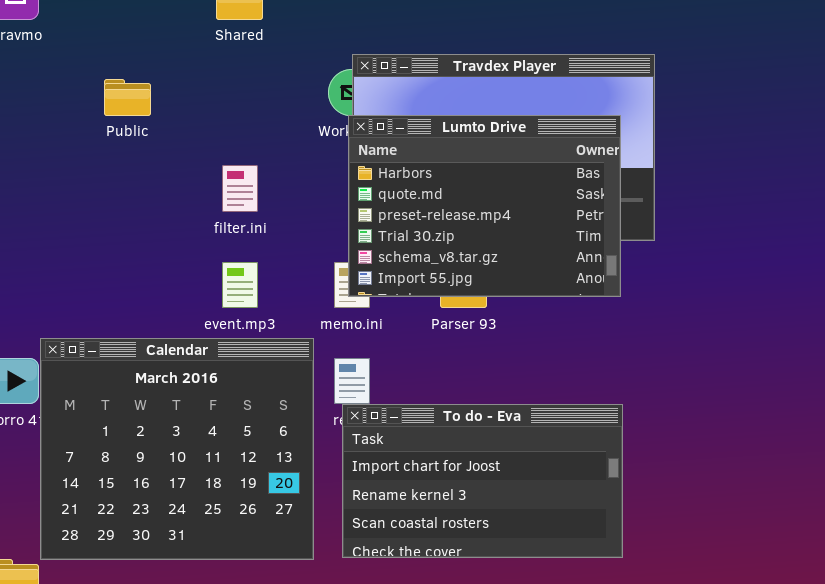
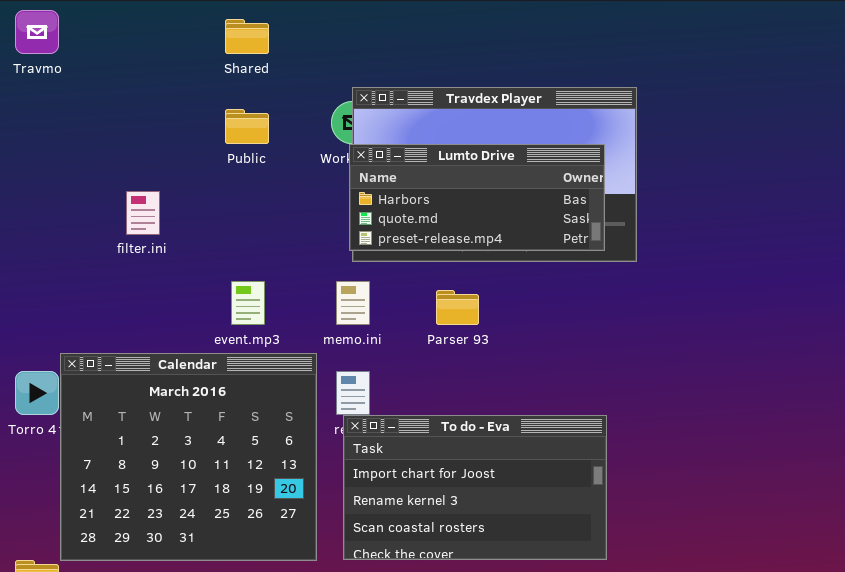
Public: [104,79,151,116] -> [225,109,269,144], moved
Lumto Drive: [348,115,621,297] -> [349,144,605,251], resized
filter.ini: [222,165,258,212] -> [126,191,160,235], moved

